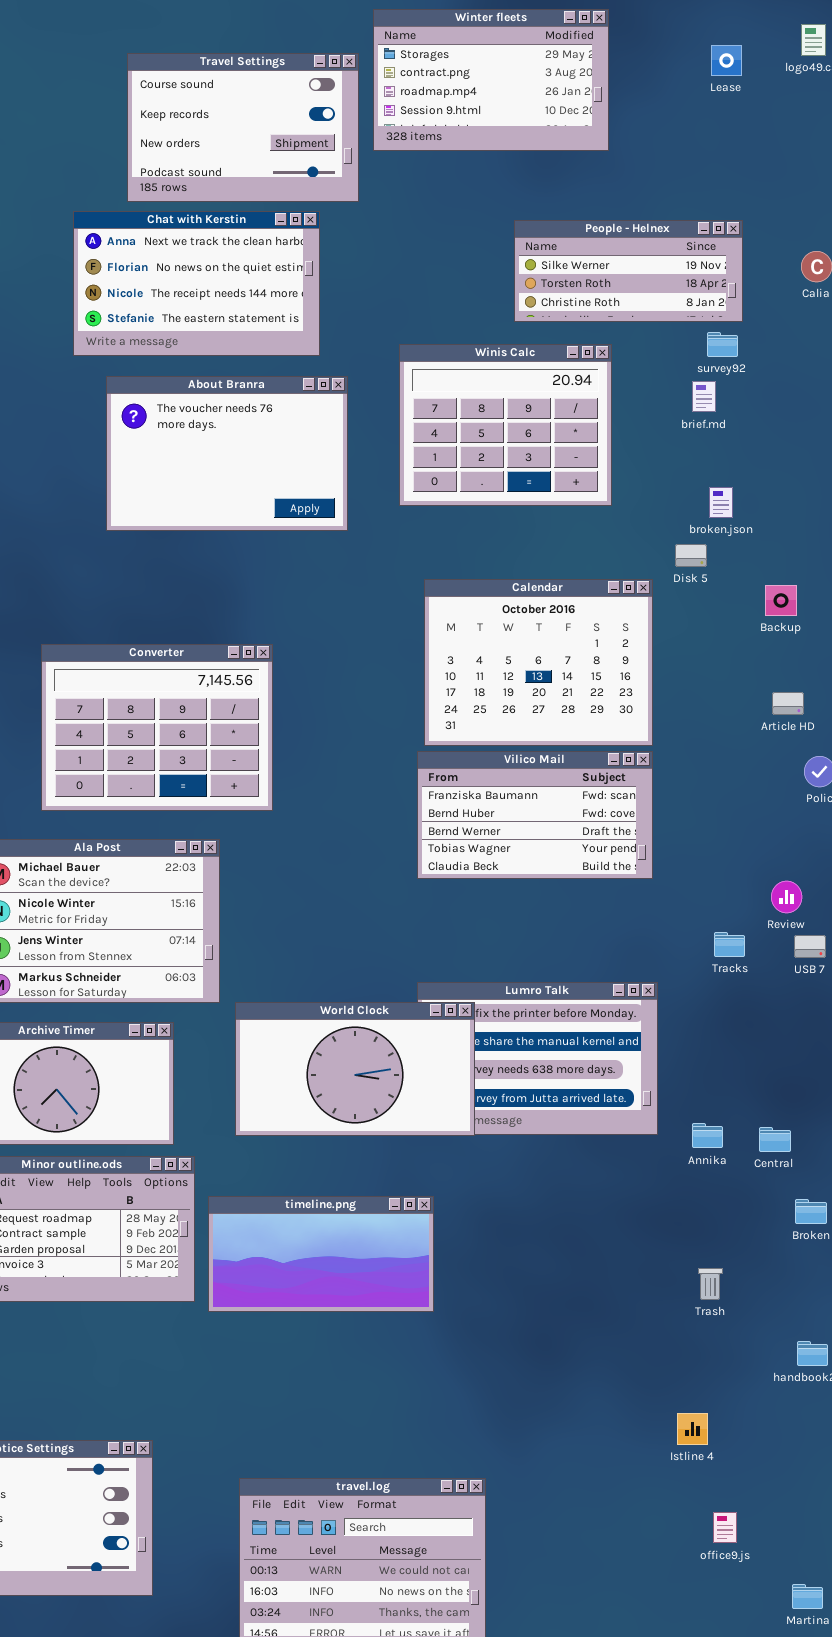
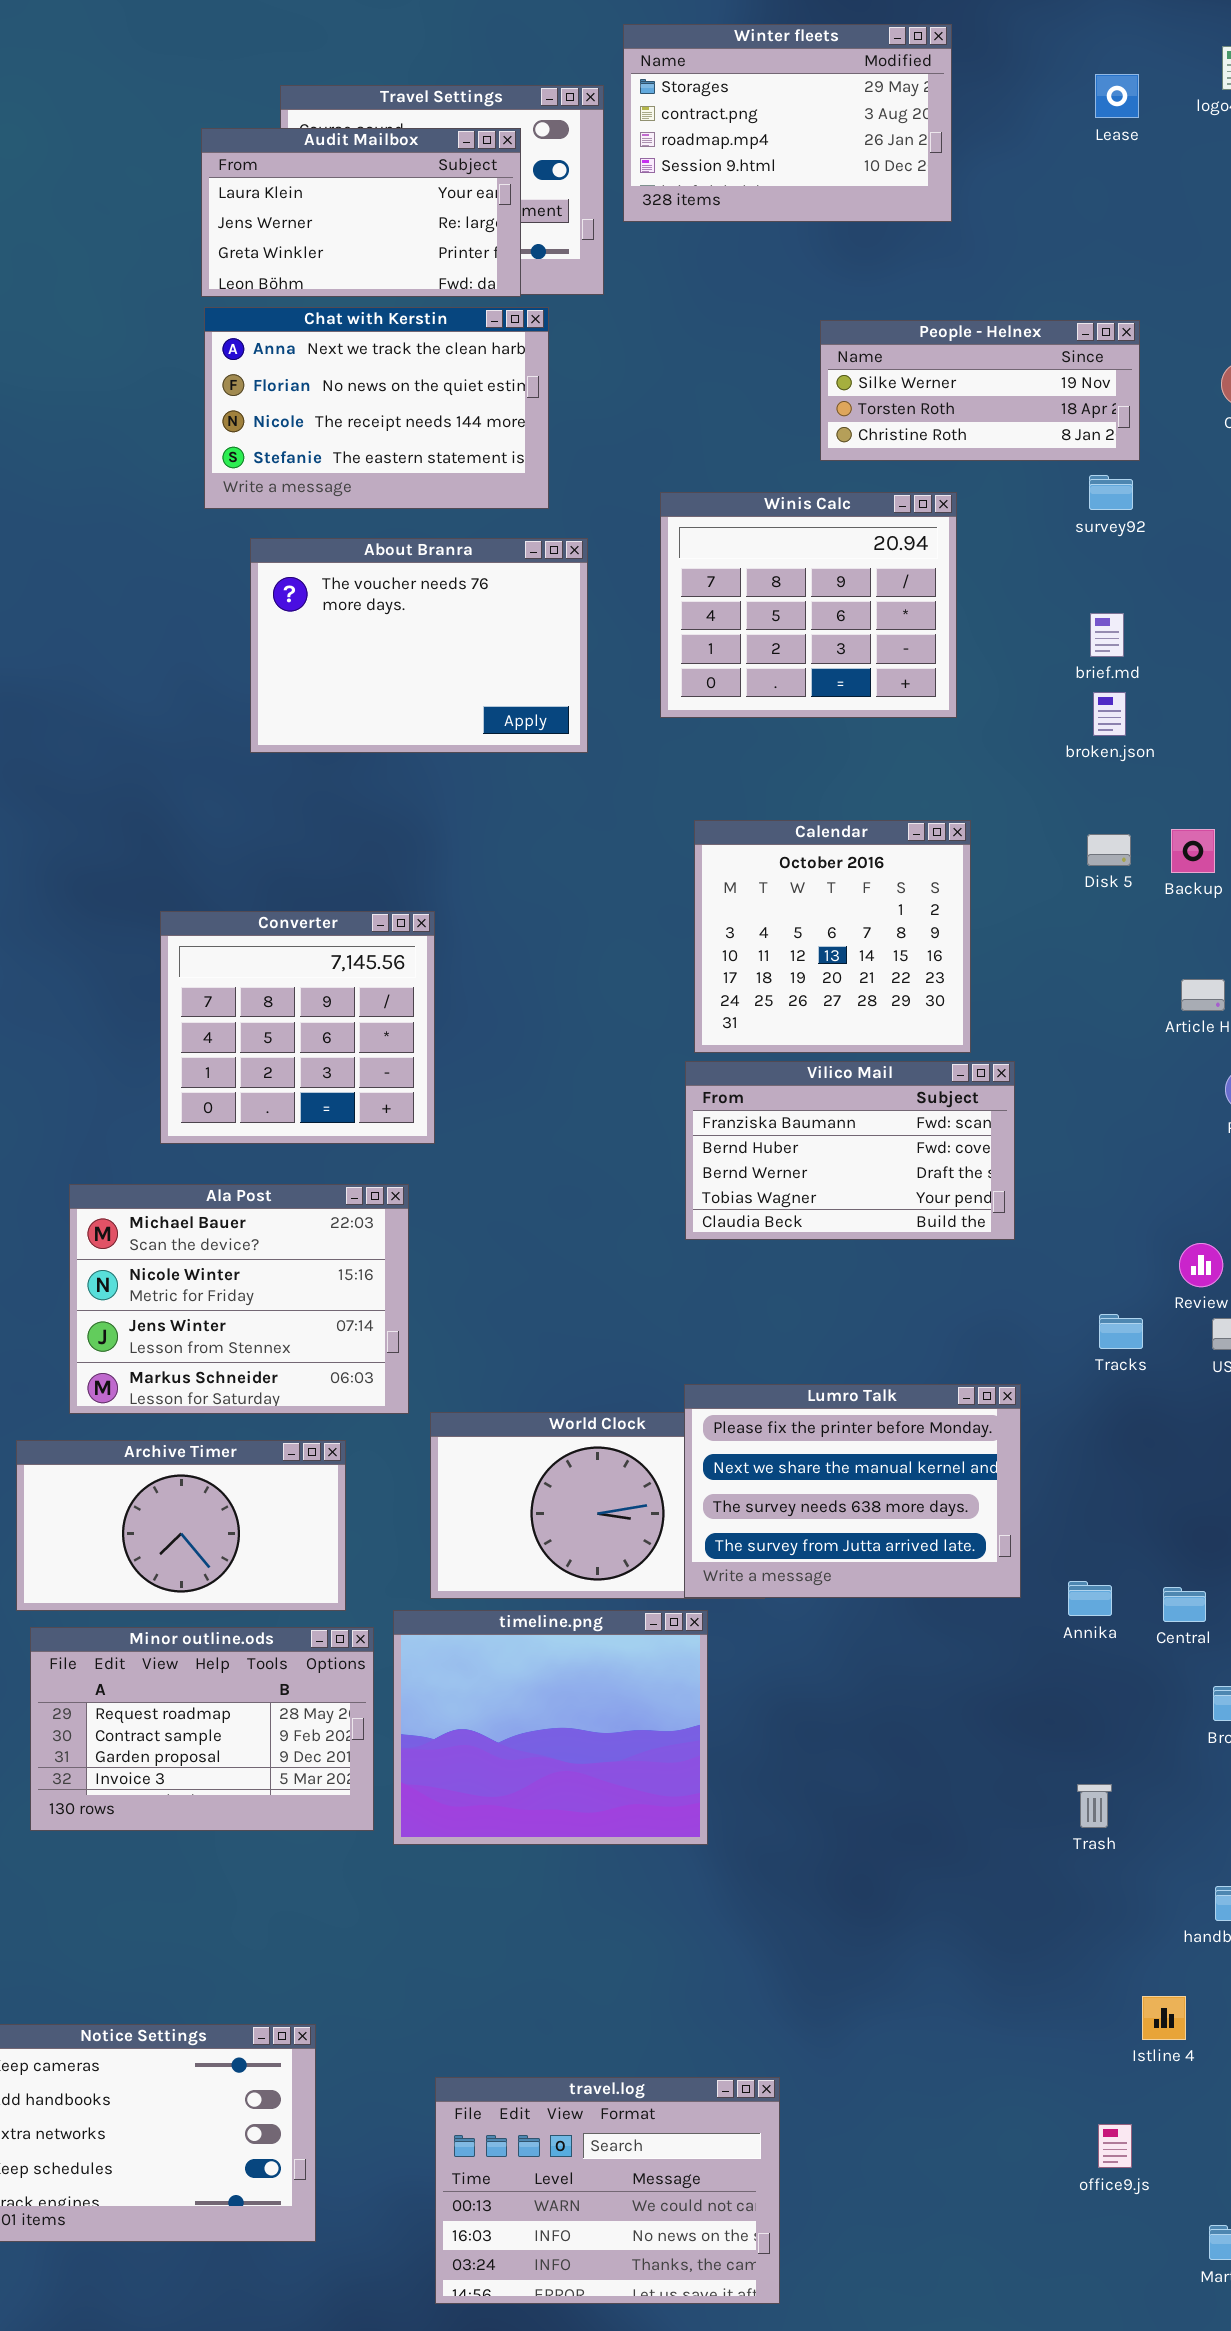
Audit Mailbox: none -> [201,128,521,297], opened
brief.md: [692,381,716,412] -> [1090,613,1124,657], moved
Disk 5: [675,544,707,567] -> [1087,834,1131,866], moved
Calendar: [424,579,653,746] -> [694,820,971,1053], resized
Converter: [41,644,273,811] -> [160,911,435,1144], resized
Lumro Talk: [417,982,658,1135] -> [684,1384,1021,1598], raised
timeline.png: [208,1196,434,1312] -> [393,1610,708,1845], resized
Istline 4: [677,1413,708,1445] -> [1142,1996,1186,2040], moved

